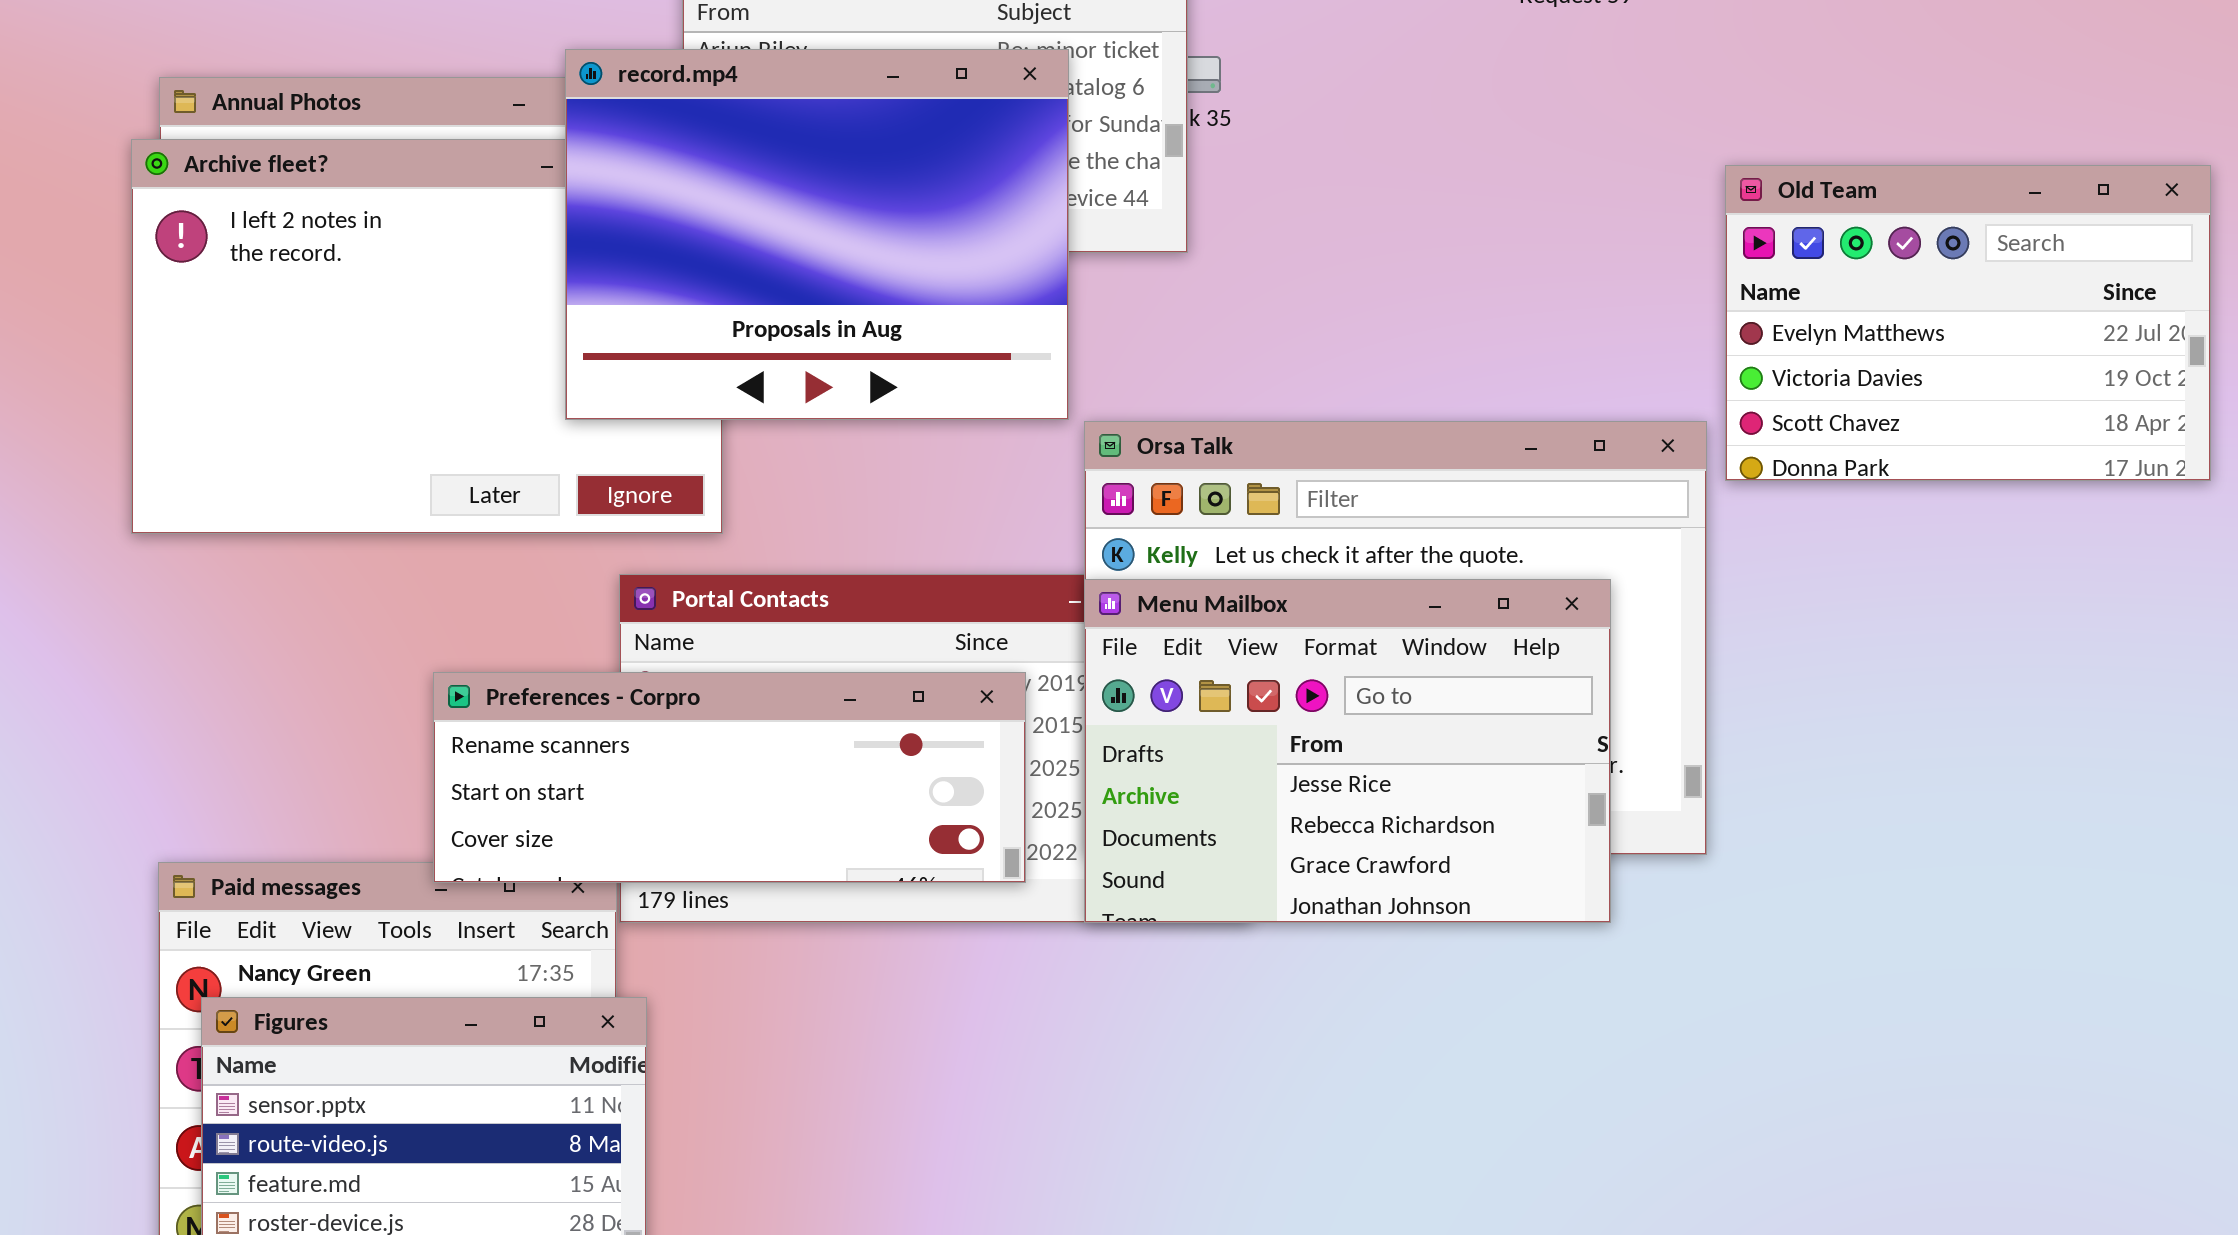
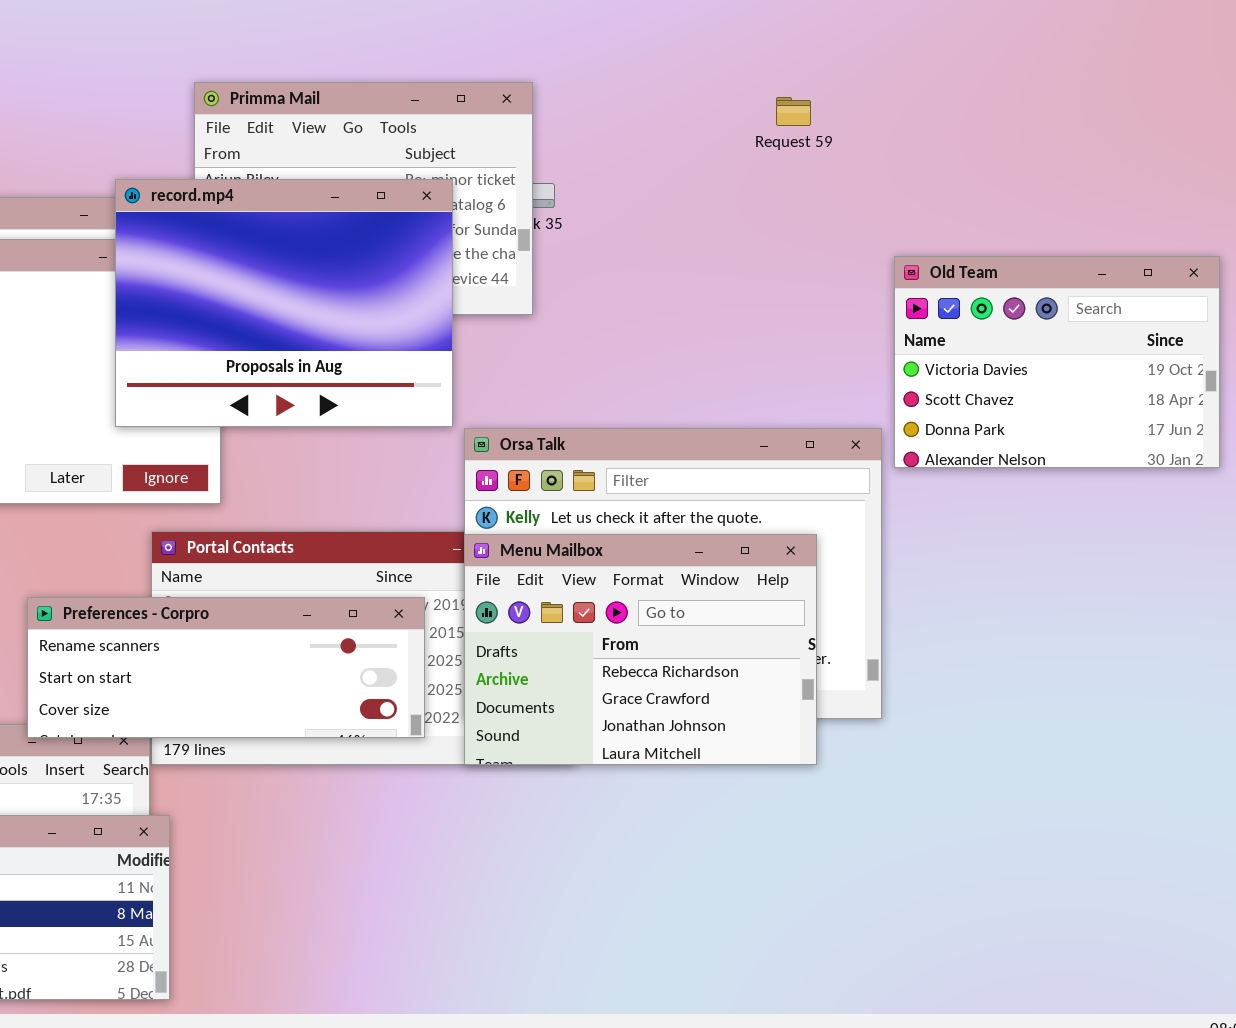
Old Team: [1725,165,2211,481] -> [894,256,1220,468], scrolled down 1 row
Menu Mailbox: [1084,579,1611,923] -> [464,534,817,765], scrolled down 1 row

